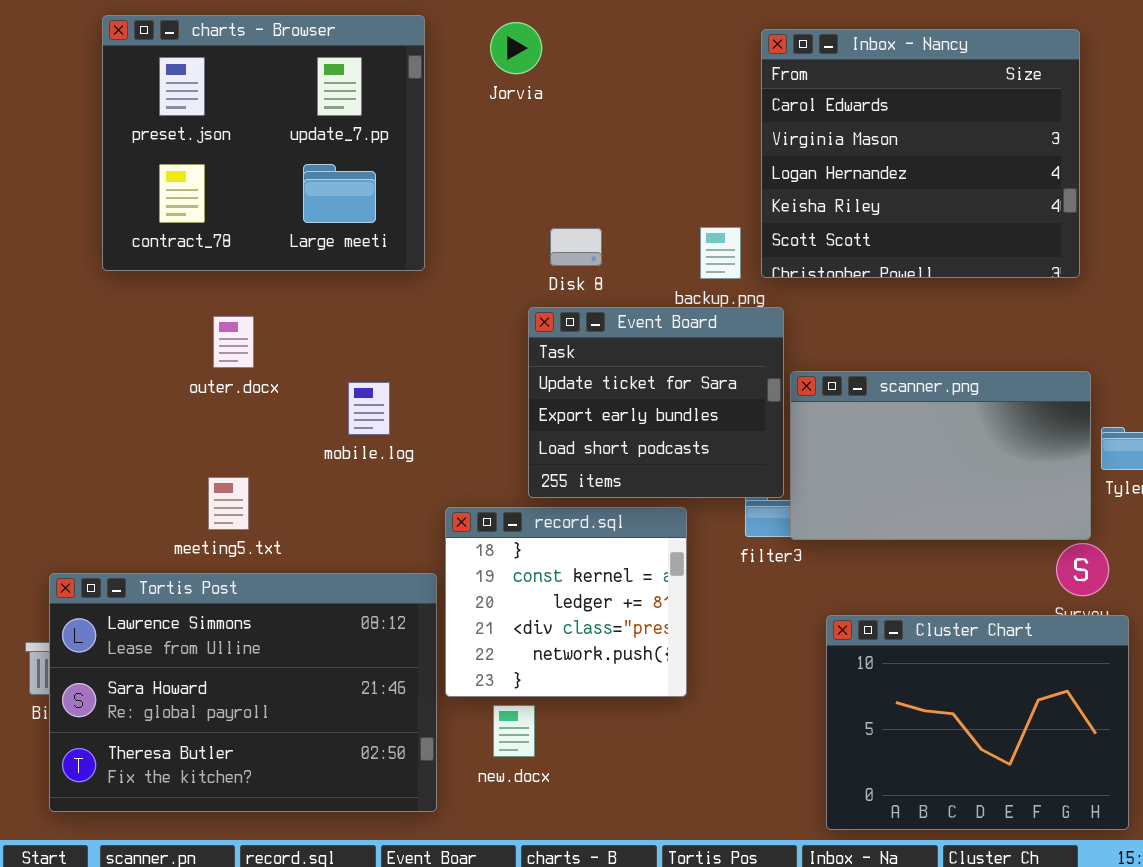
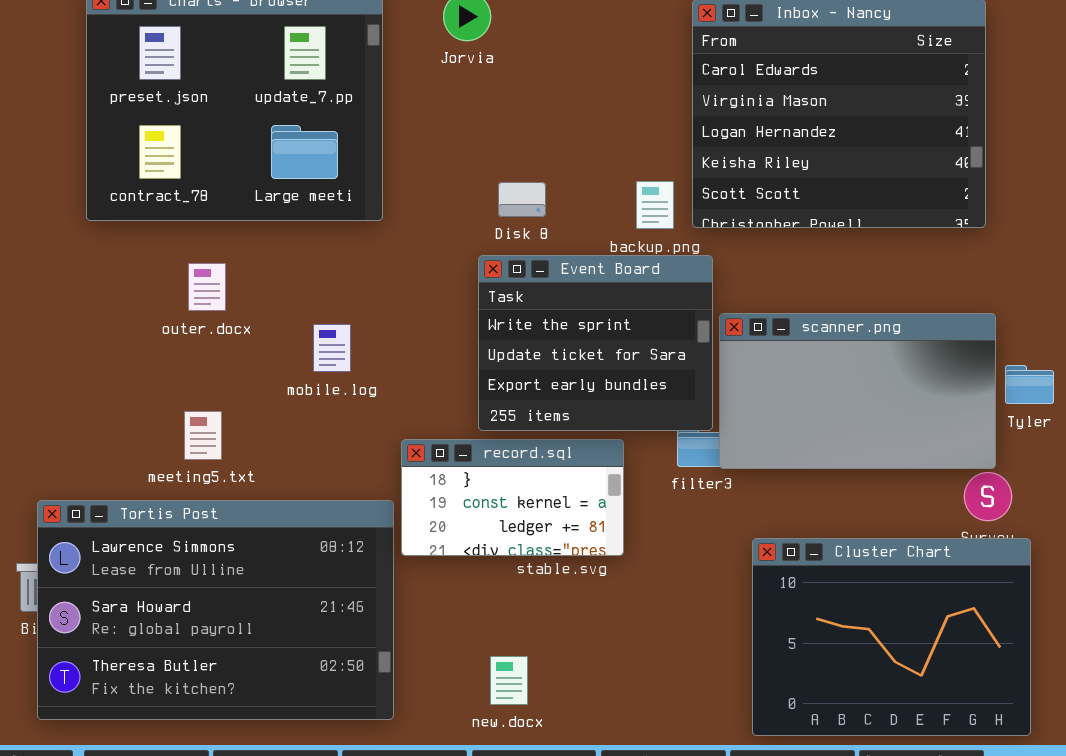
Event Board: [528,307,784,498] -> [478,255,713,431], scrolled up 1 row
record.sql: [445,507,687,697] -> [401,439,624,556], resized
new.docx: [493,705,535,757] -> [490,656,528,705], moved

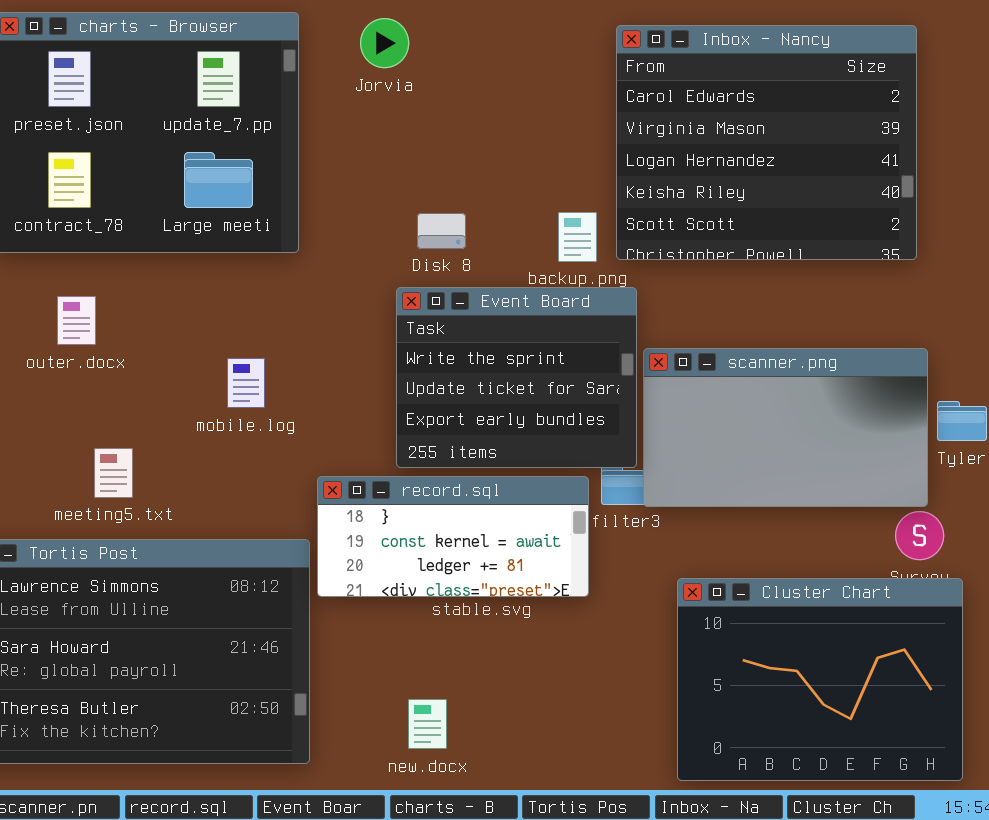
outer.docx: [188,263,226,311] -> [57,296,96,345], moved
record.sql: [401,439,624,556] -> [317,476,589,597], resized

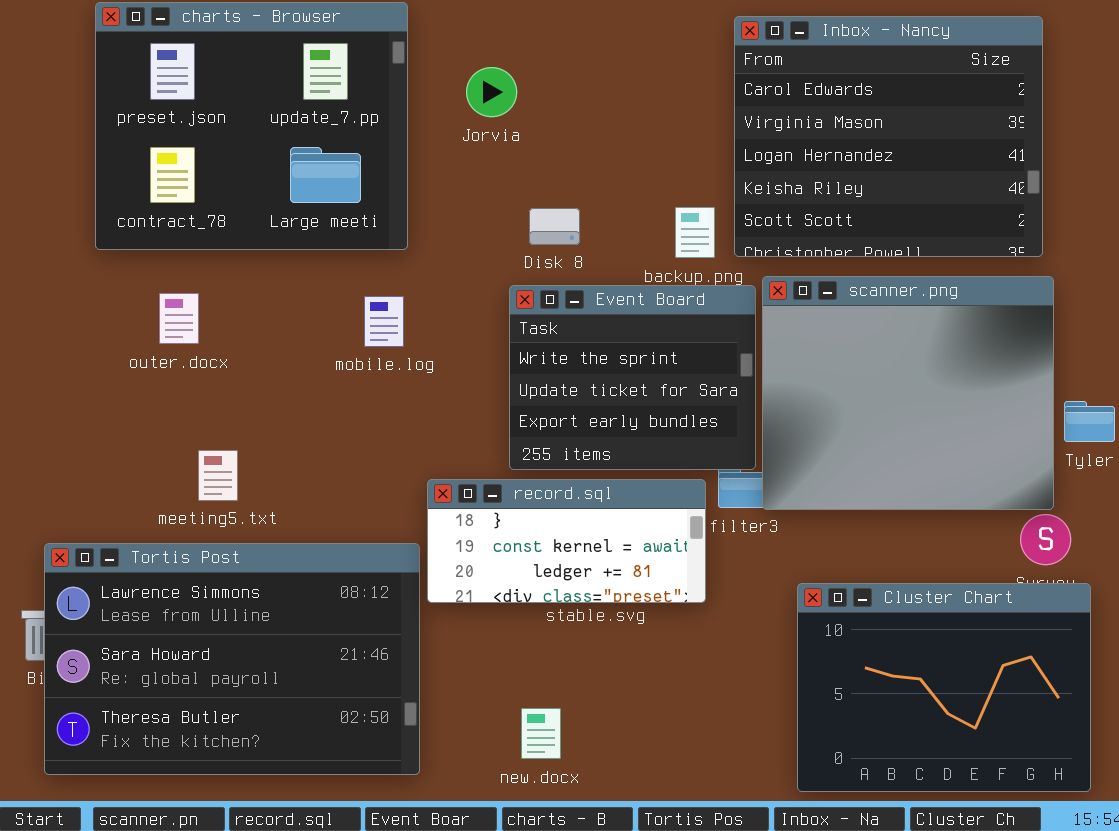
Jorvia: [360,18,409,68] -> [466,67,517,117], moved
scanner.png: [643,348,928,507] -> [762,276,1054,510], resized
mobile.log: [227,358,265,408] -> [364,296,404,347], moved

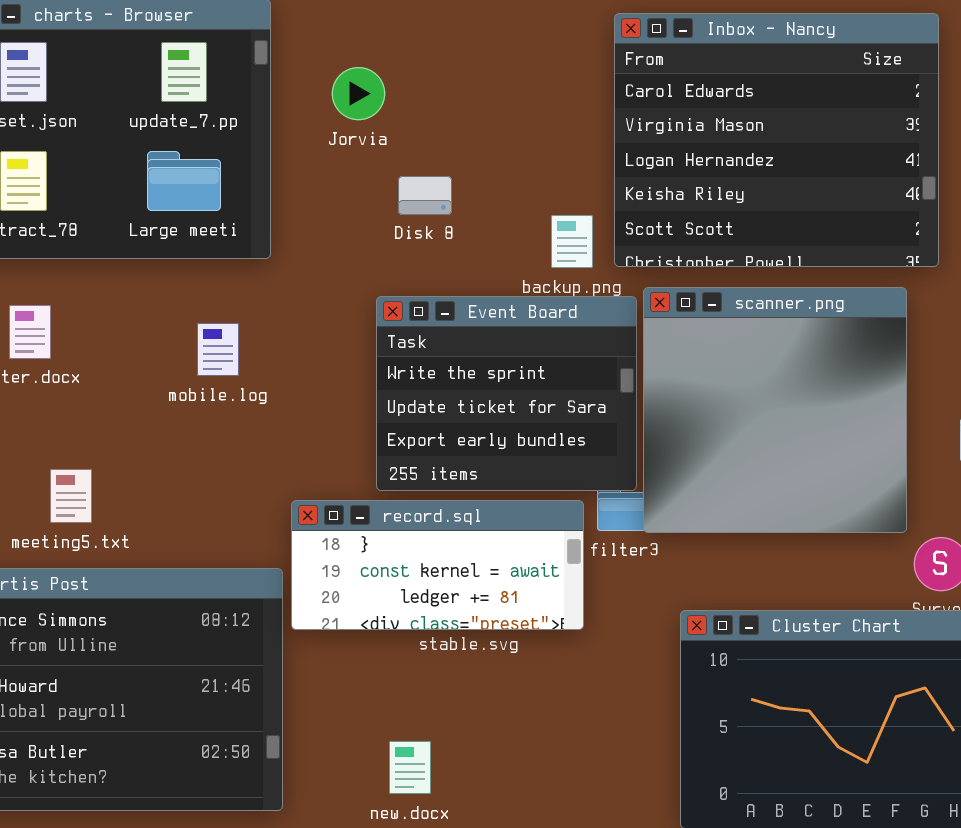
Disk 8: [529,208,580,245] -> [398,176,452,215], moved
scanner.png: [762,276,1054,510] -> [643,287,907,533], resized
mobile.log: [364,296,404,347] -> [197,323,239,376], moved

